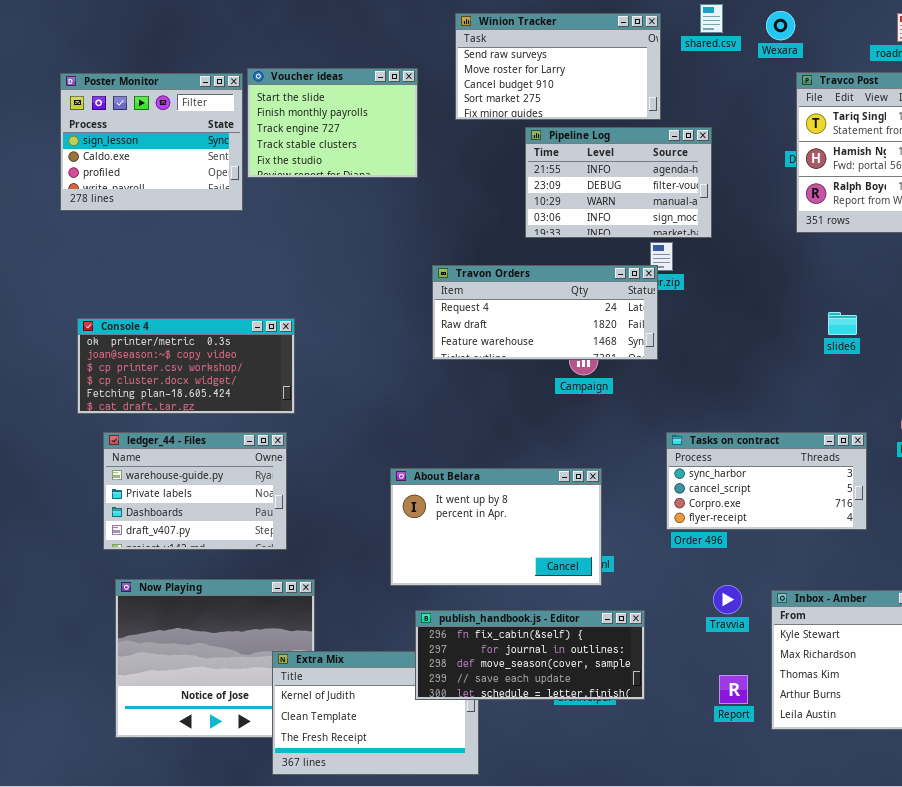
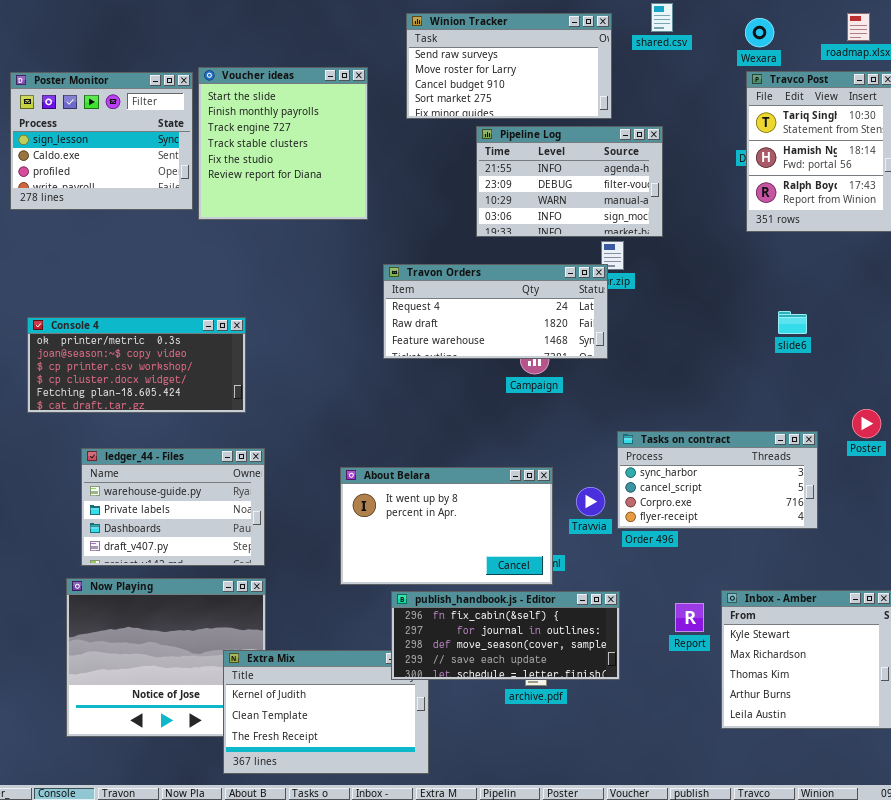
Wexara: [766,11,795,40] -> [745,18,774,47], moved
Voucher ideas: [247,68,418,178] -> [198,67,368,220], resized
ledger_44 - Files: [103,432,287,550] -> [81,448,265,566], moved
Travvia: [713,585,742,614] -> [576,487,605,516], moved
publish_handbook.js - Editor: [415,610,645,700] -> [391,591,620,680], moved
Report: [719,675,748,704] -> [675,603,704,632], moved

